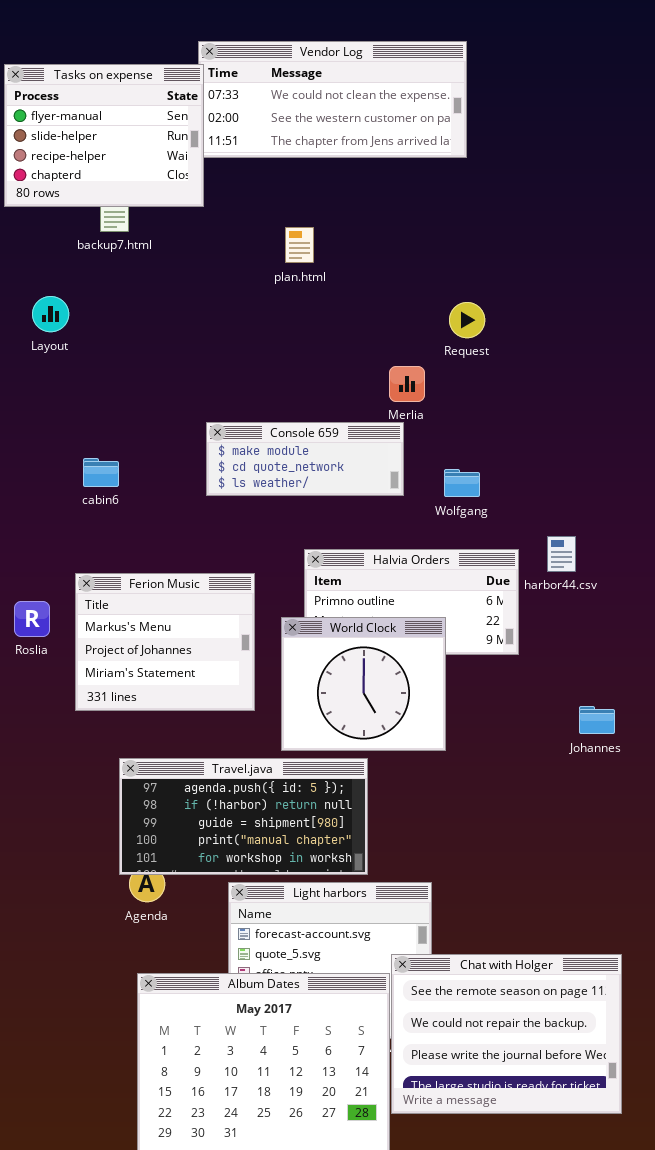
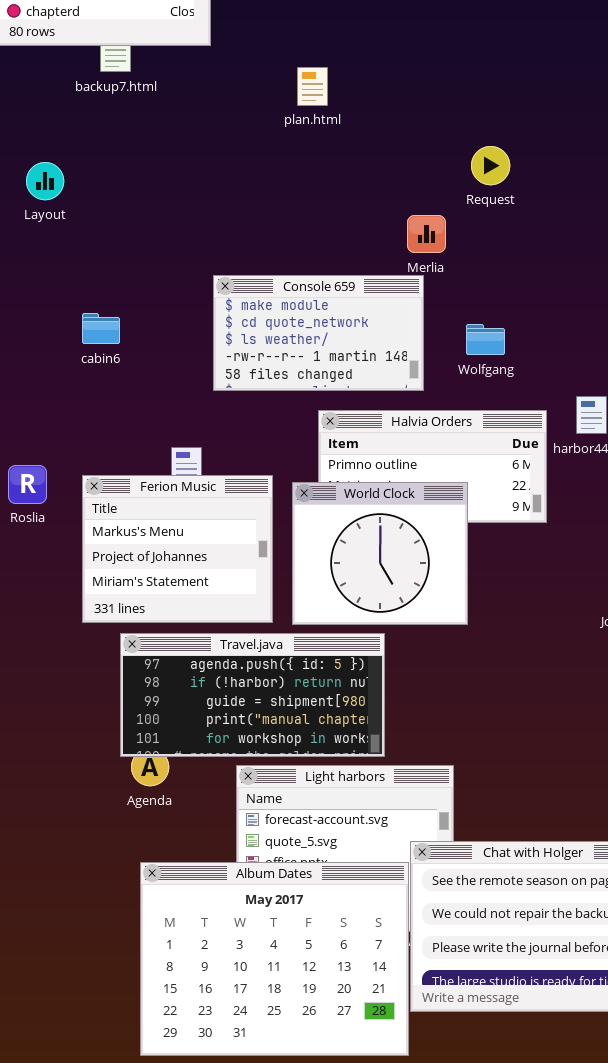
Layout: [32,296,69,332] -> [26,162,64,200], moved
Console 659: [206,422,404,496] -> [213,275,424,391], resized
Ferion Music: [75,573,255,711] -> [82,475,273,623], moved

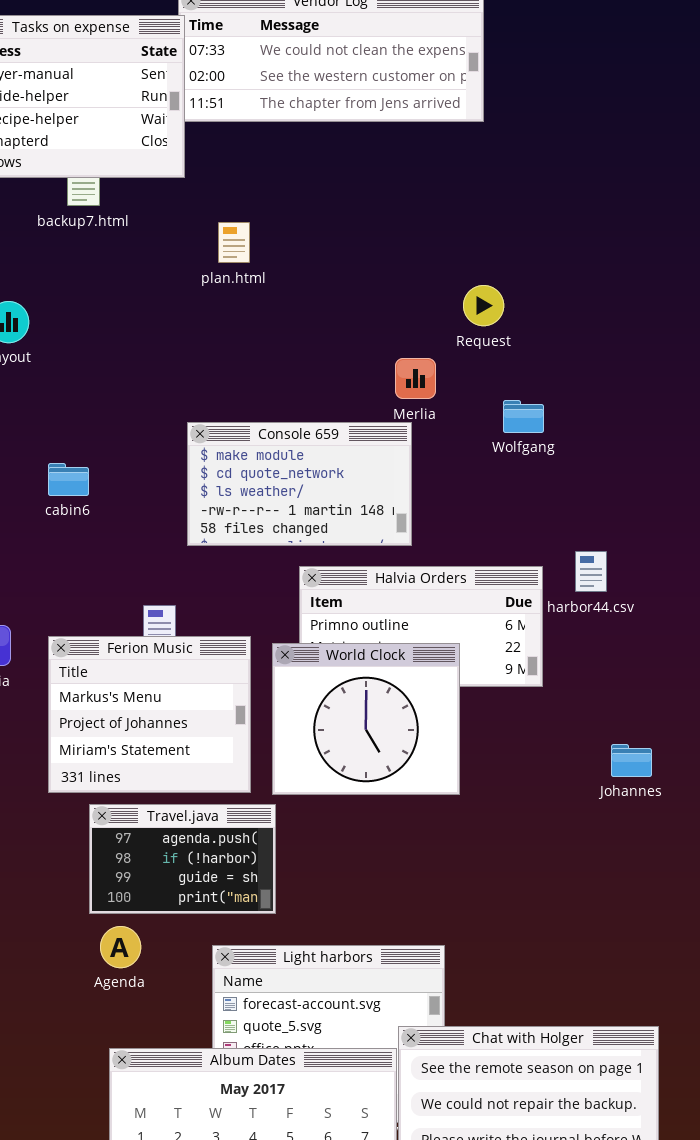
plan.html: [297,67,328,106] -> [218,222,250,263], moved
Wolfgang: [466,324,505,355] -> [503,400,544,433], moved
Travel.java: [120,633,385,757] -> [89,804,276,914], resized

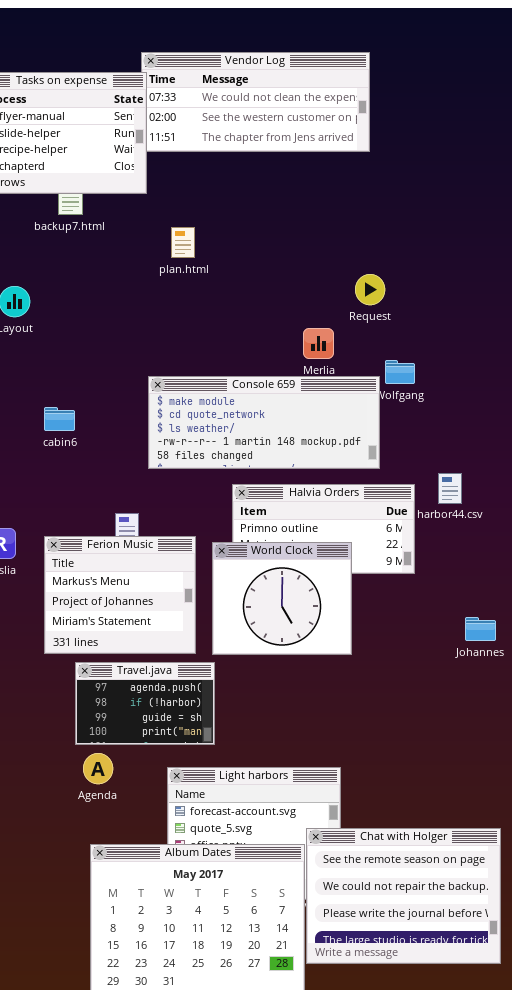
Console 659: [187,422,412,546] -> [148,376,380,469], resized

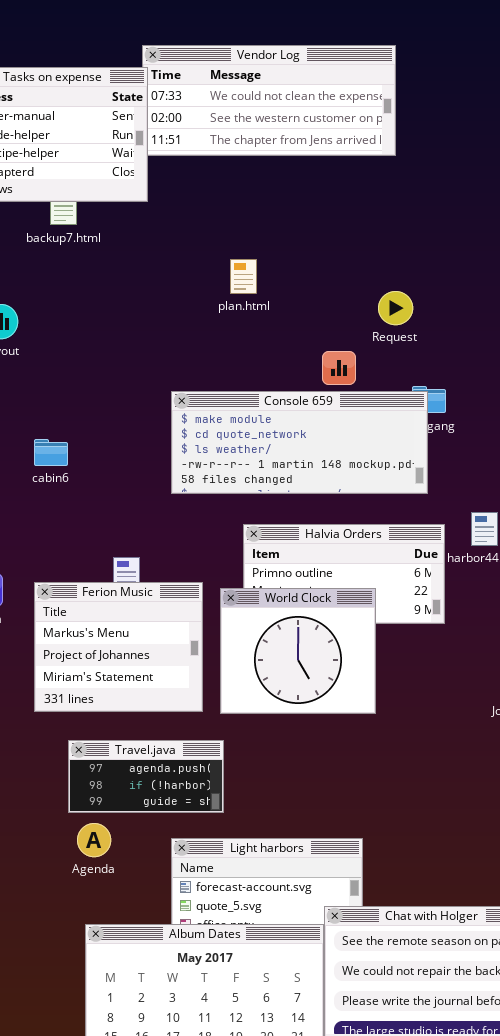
plan.html: [171,227,195,258] -> [230,259,257,294], moved
Console 659: [148,376,380,469] -> [171,391,428,494], moved
Travel.java: [75,662,215,745] -> [68,740,224,813], resized

